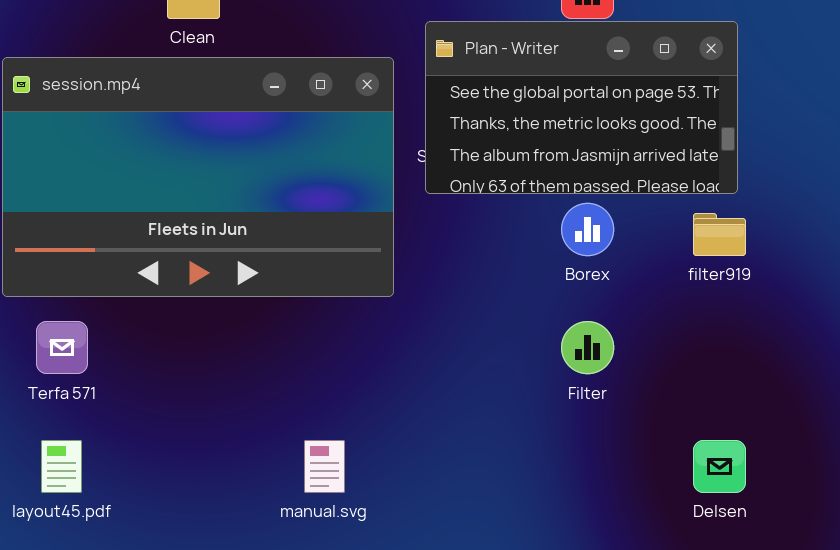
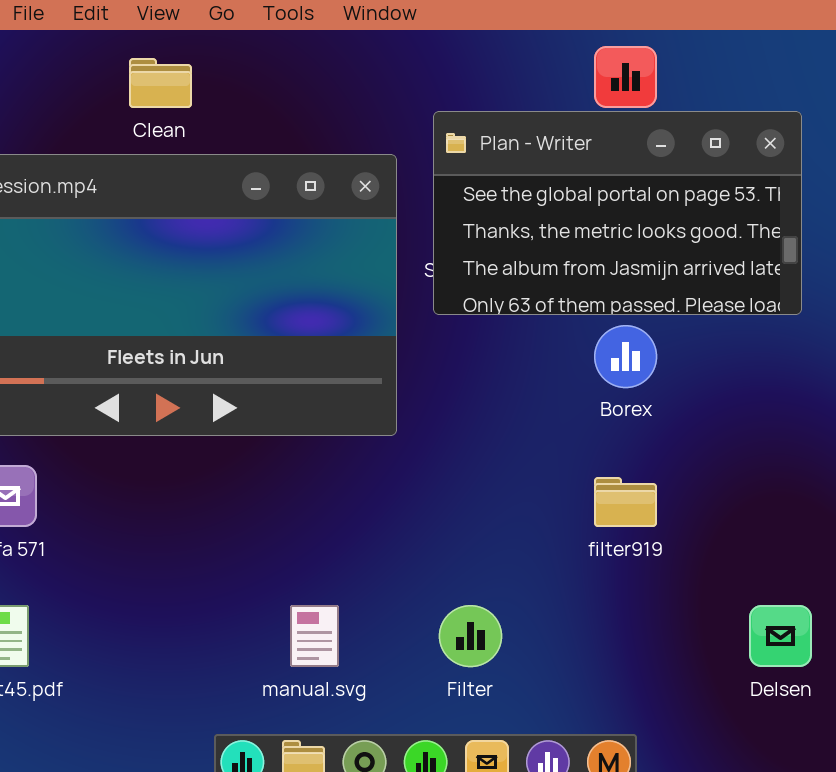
filter919: [693,213,746,256] -> [594,477,657,527], moved
Filter: [561,321,614,374] -> [439,605,502,667], moved

